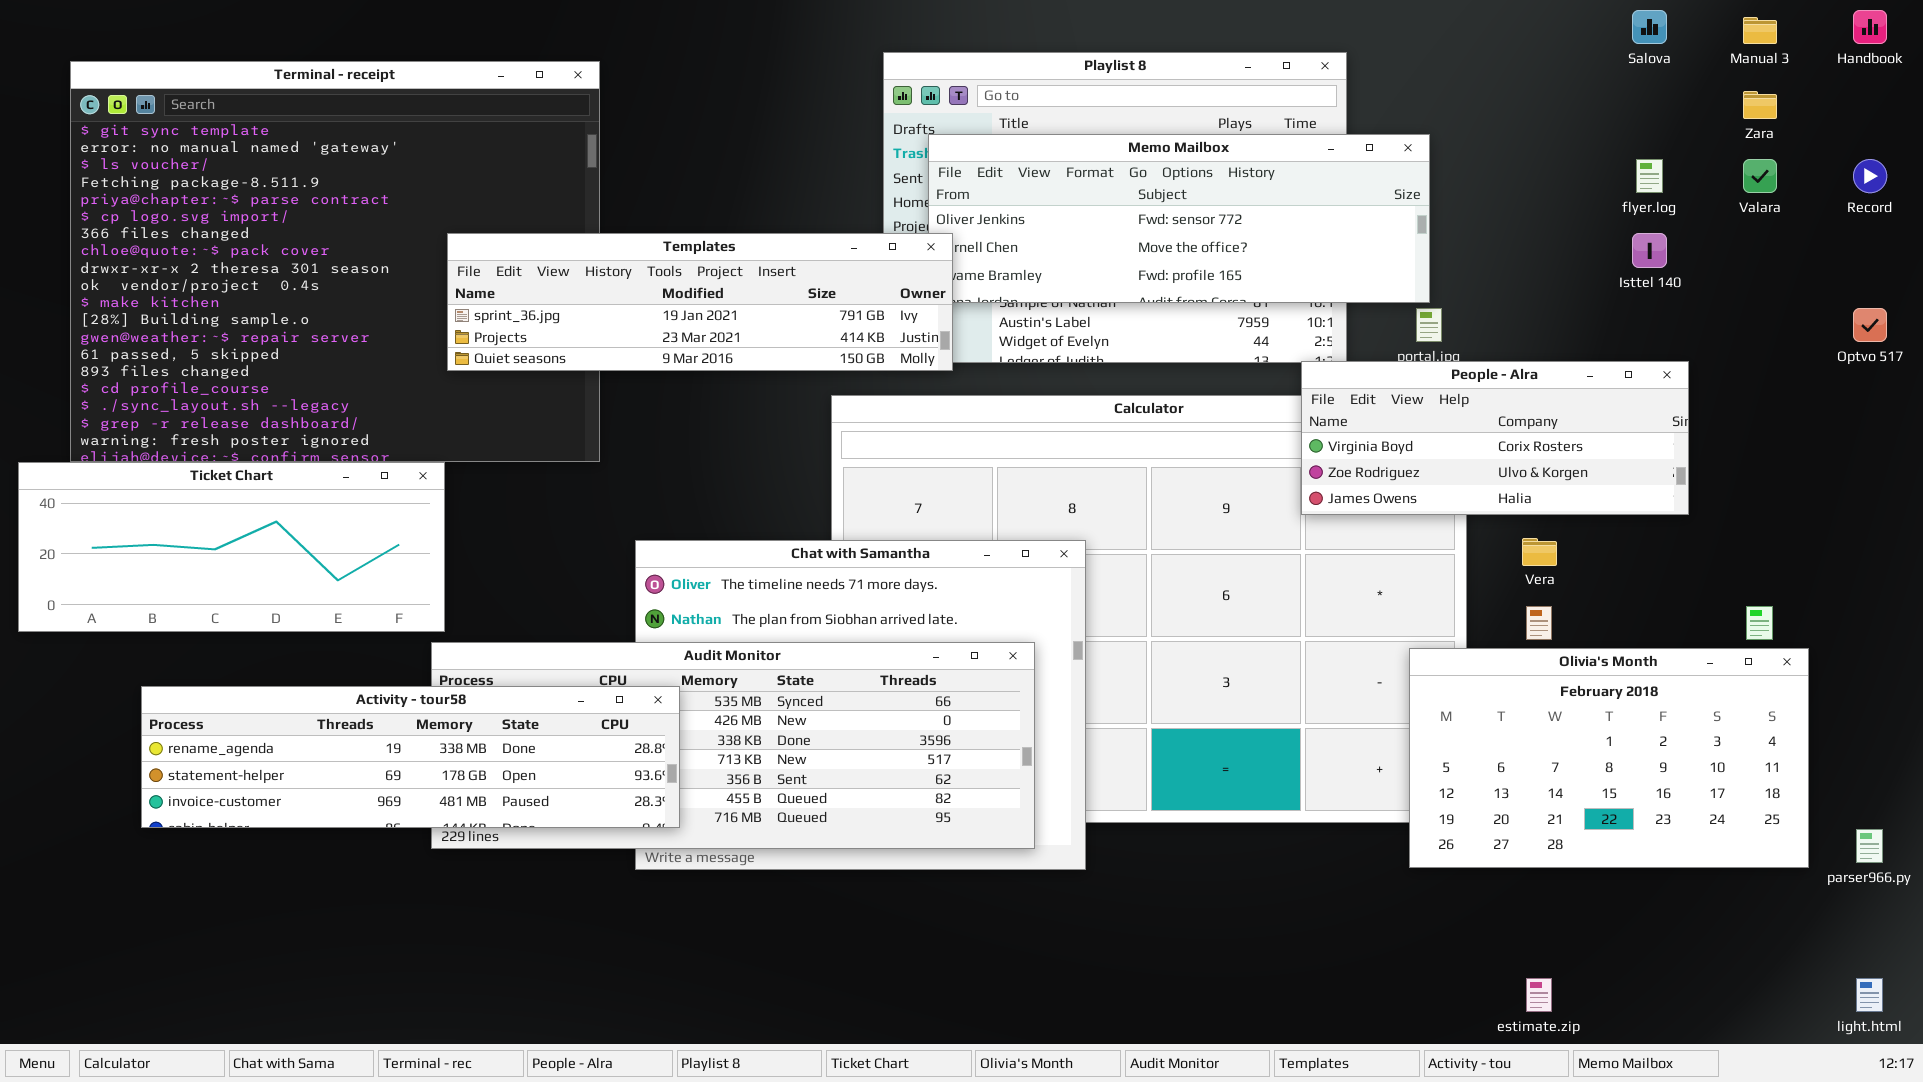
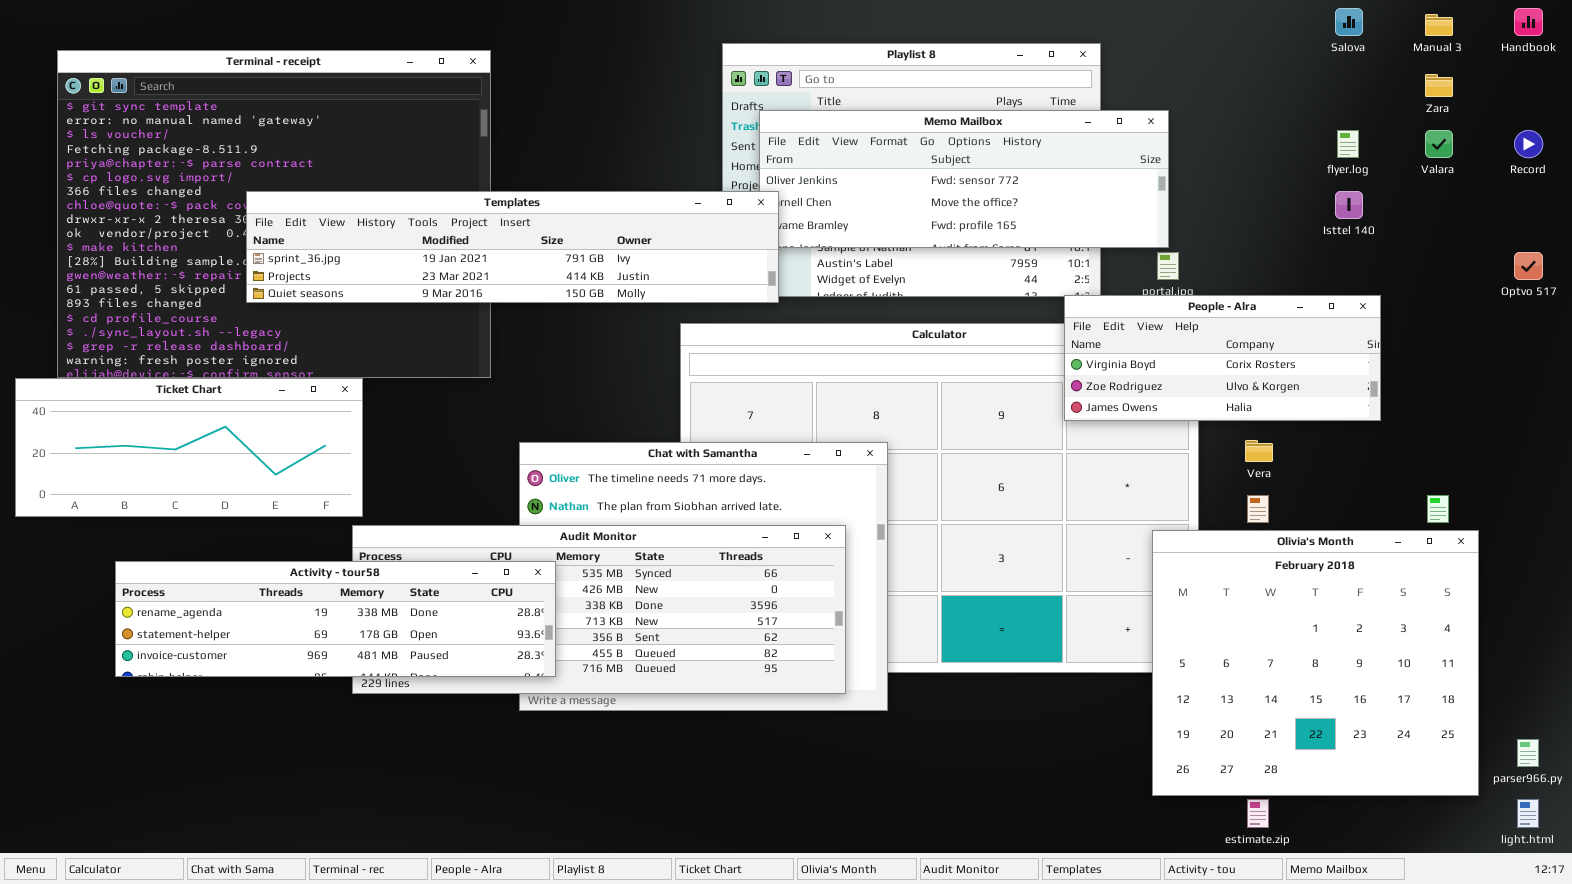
Templates: [447,233,953,371] -> [246,191,779,303], resized
Olivia's Month: [1409,648,1809,868] -> [1152,530,1479,796], resized
parser966.py: [1856,829,1883,863] -> [1517,739,1539,767], moved

